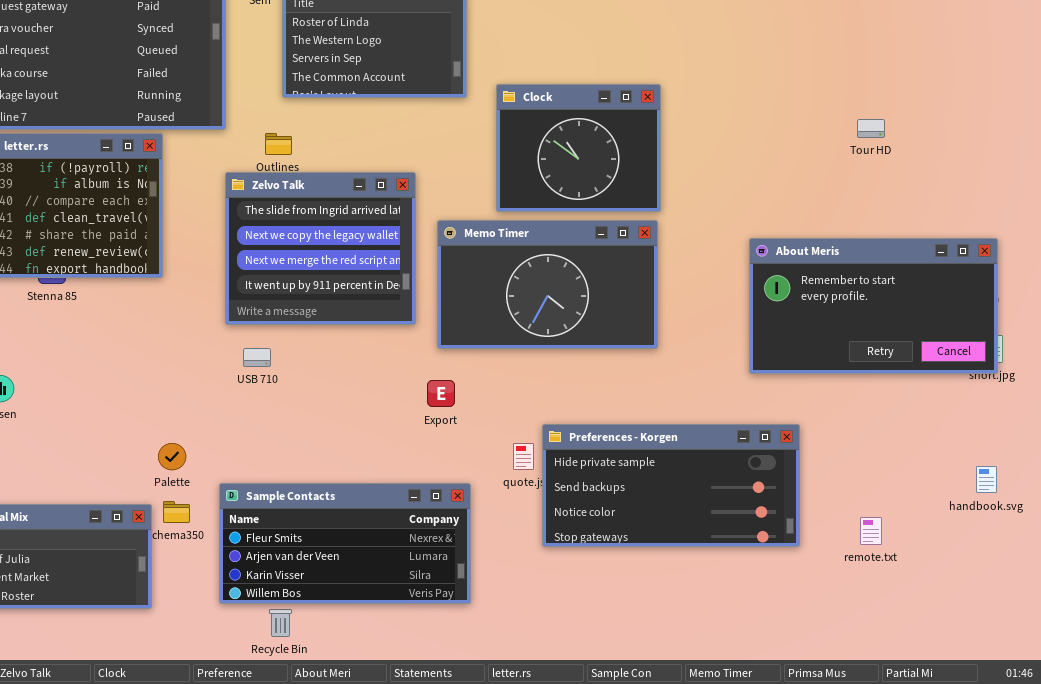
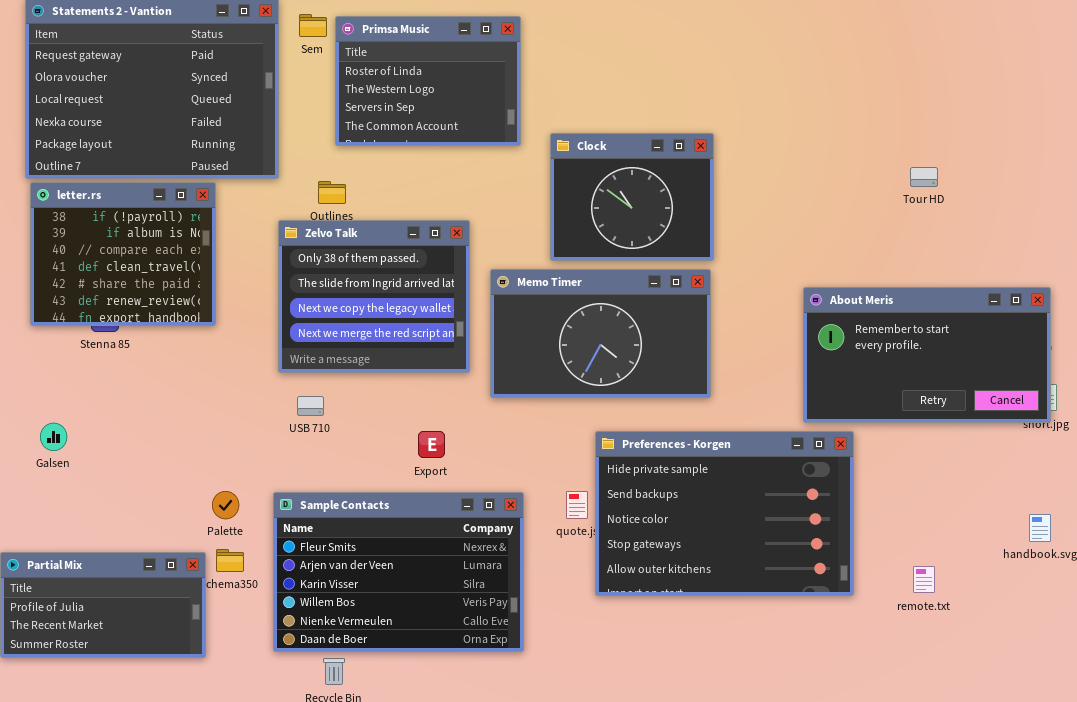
Zelvo Talk: [225,172,416,325] -> [278,220,470,373], scrolled up 1 row
Export: [427,380,455,407] -> [418,431,445,458], moved
Preferences - Korgen: [542,424,800,547] -> [595,431,854,596], resized
Sample Contacts: [219,483,471,604] -> [273,492,524,652], resized

